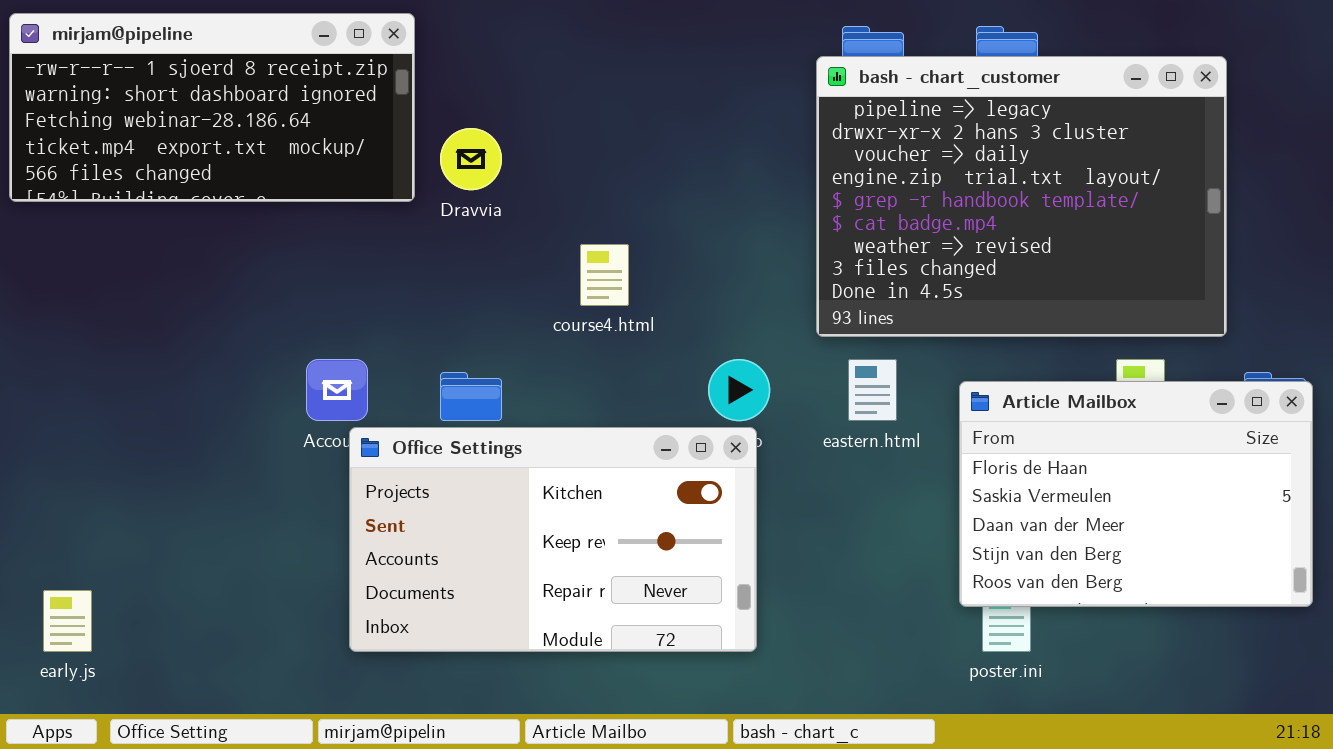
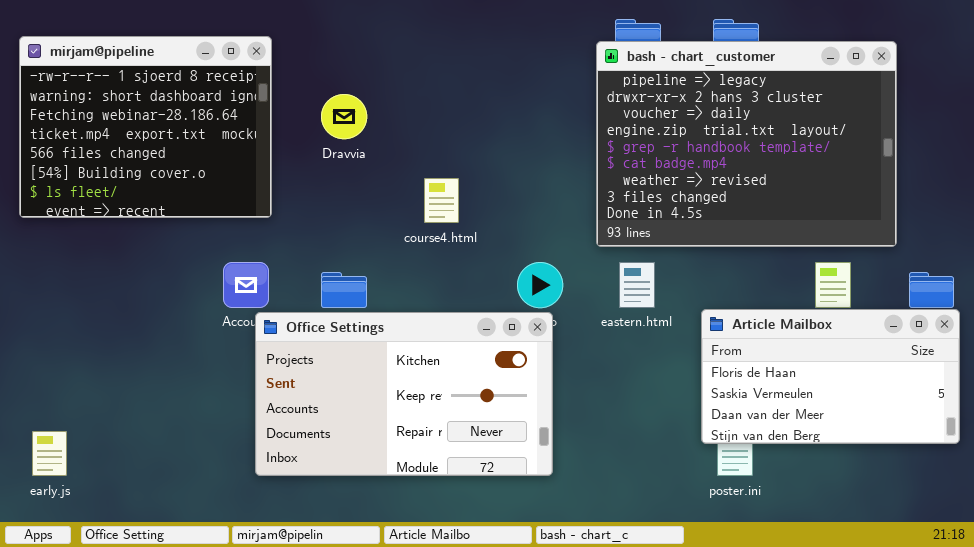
mirjam@pipeline: [9,13,415,202] -> [19,36,272,218], moved, resized
Article Mailbox: [959,381,1313,607] -> [701,309,960,444], resized

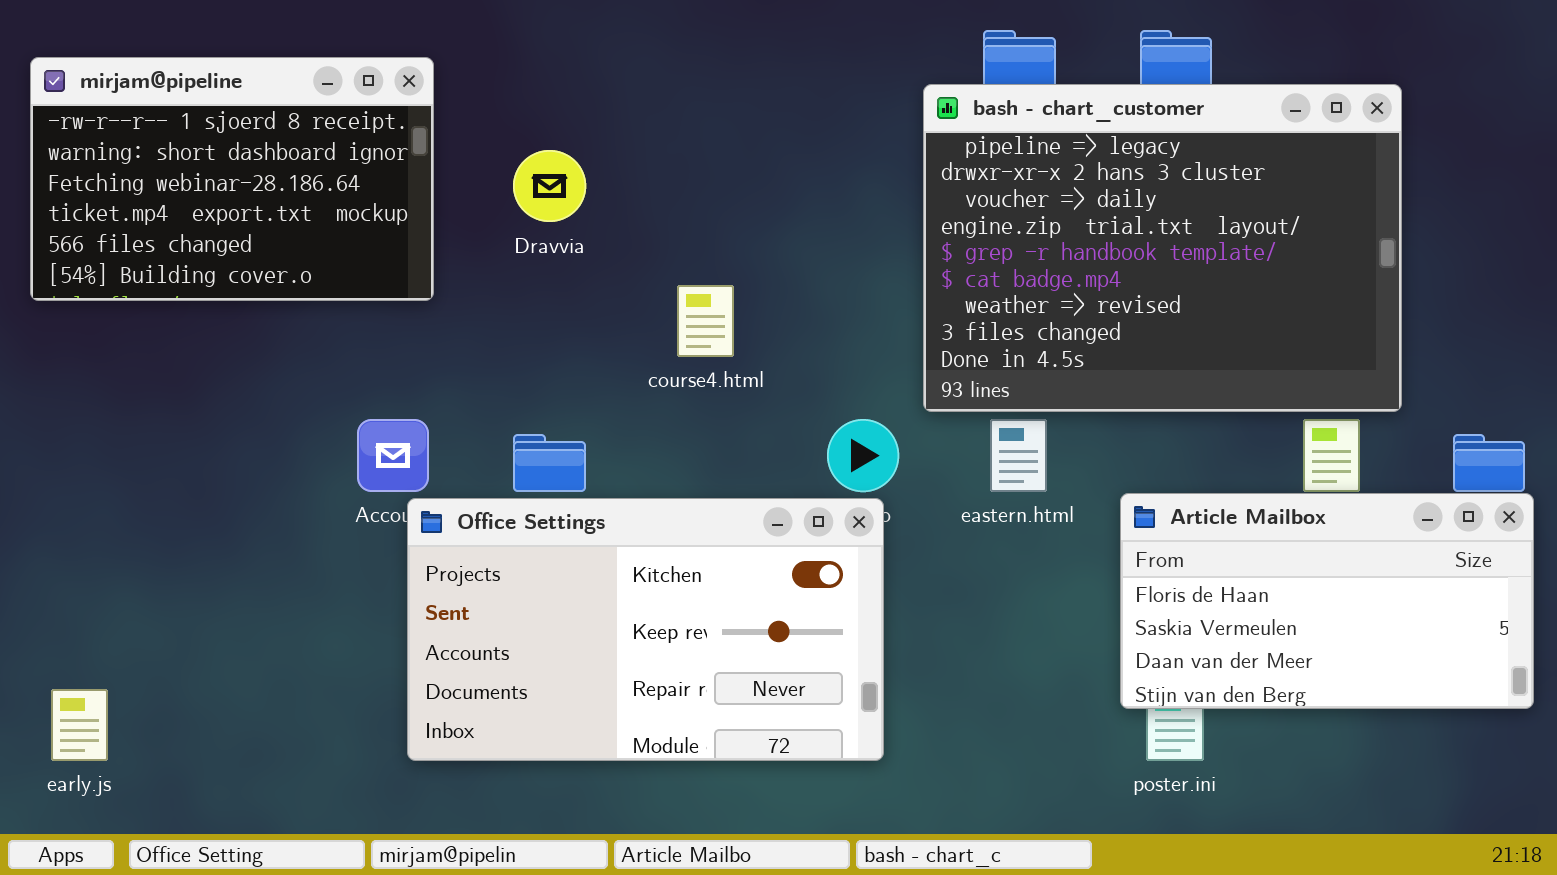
mirjam@pipeline: [19,36,272,218] -> [30,57,434,301], resized
bash - chart_customer: [596,41,897,247] -> [923,84,1402,412], moved

